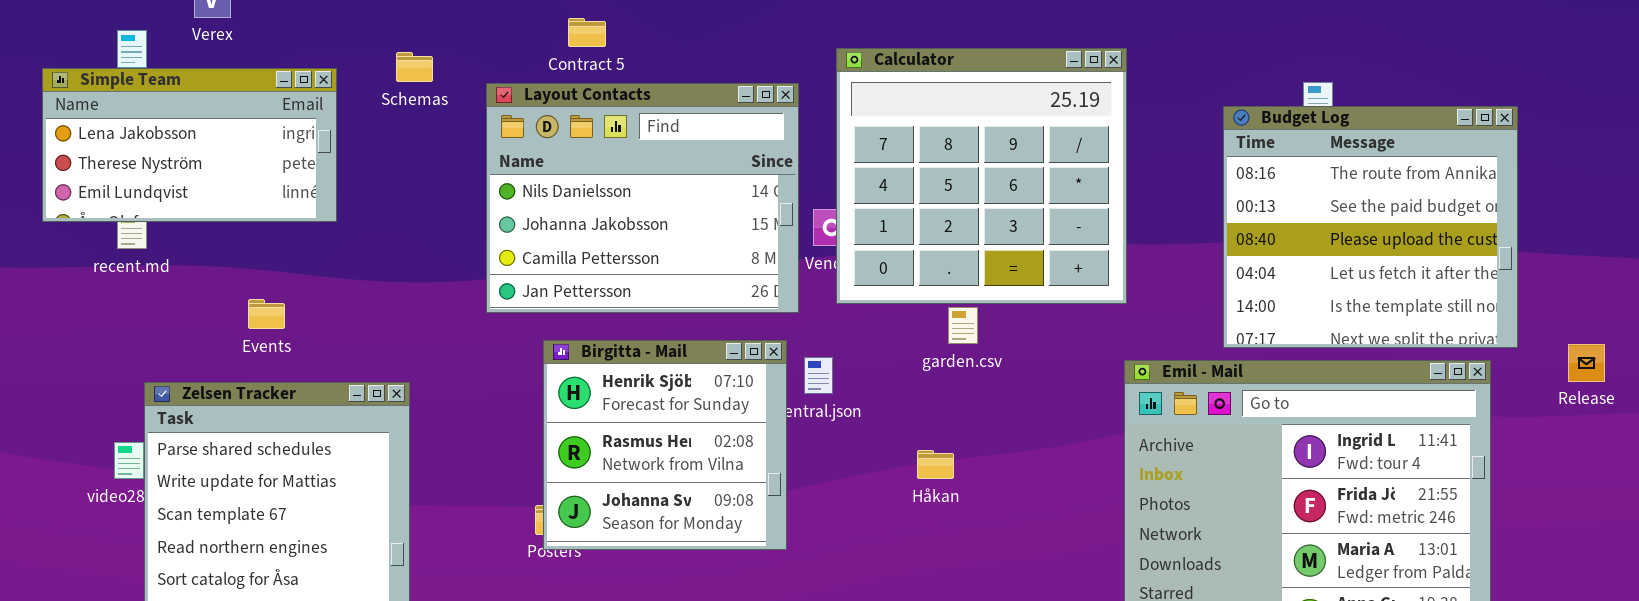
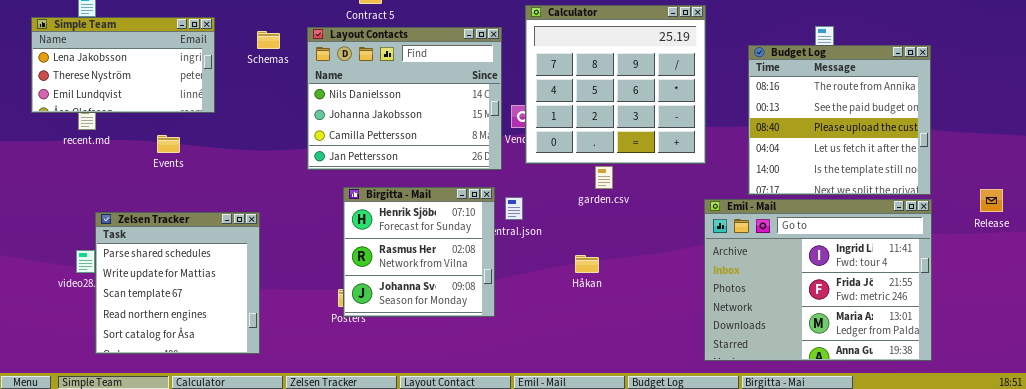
Schemas: [396,52,433,82] -> [257,31,280,49], moved
Budget Log: [1223,106,1518,348] -> [748,45,931,195], moved
Events: [248,299,285,329] -> [157,135,180,153], moved

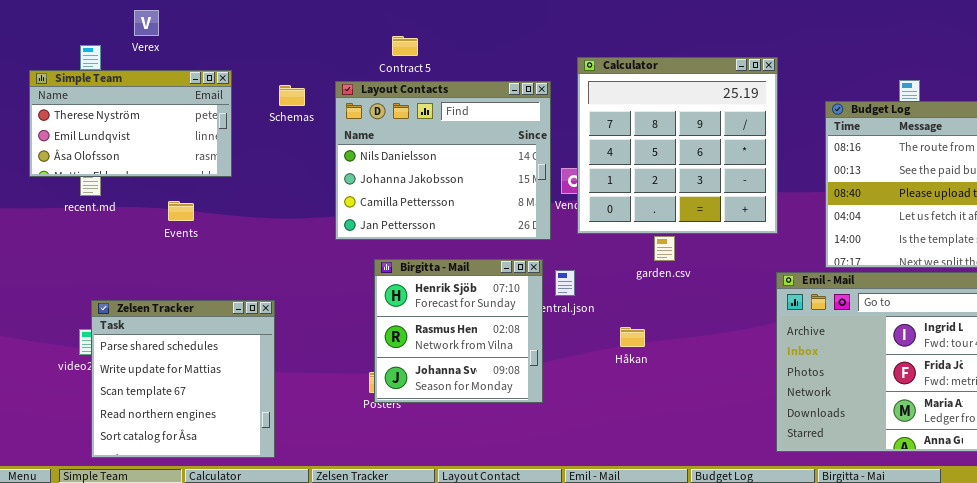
Simple Team: [31,17,215,113] -> [29,70,232,177], scrolled down 1 row
Zelsen Tracker: [95,212,260,354] -> [91,300,275,458], moved
Håkan: [575,255,599,273] -> [620,327,645,347], moved

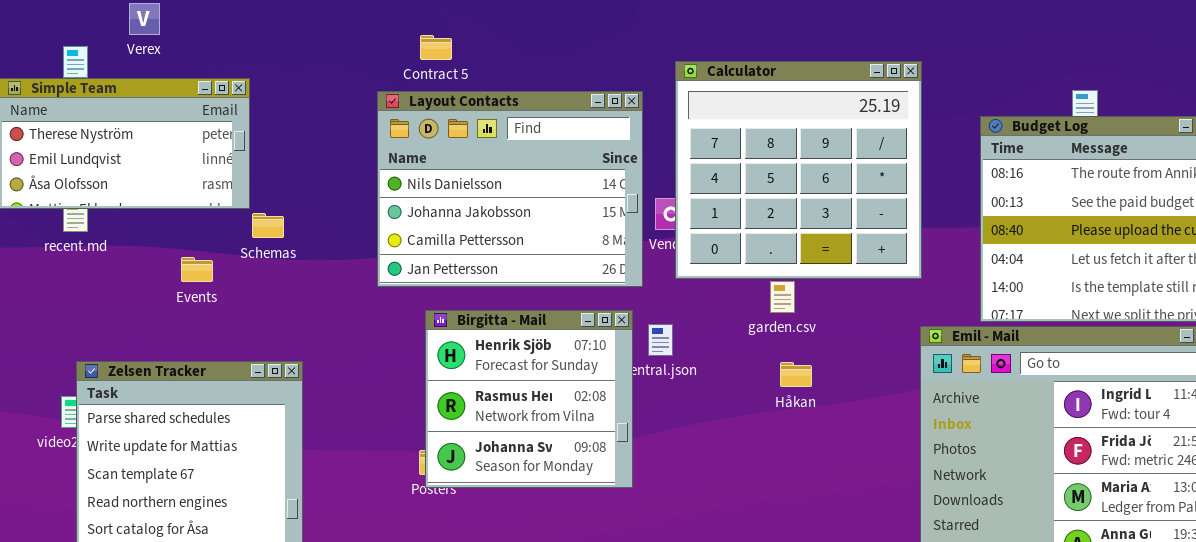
Contract 5: [392,36,418,56] -> [420,35,452,60], moved
Schemas: [279,85,305,106] -> [252,213,284,238], moved
Events: [168,201,194,221] -> [181,257,213,282], moved
Håkan: [620,327,645,347] -> [780,362,812,387], moved

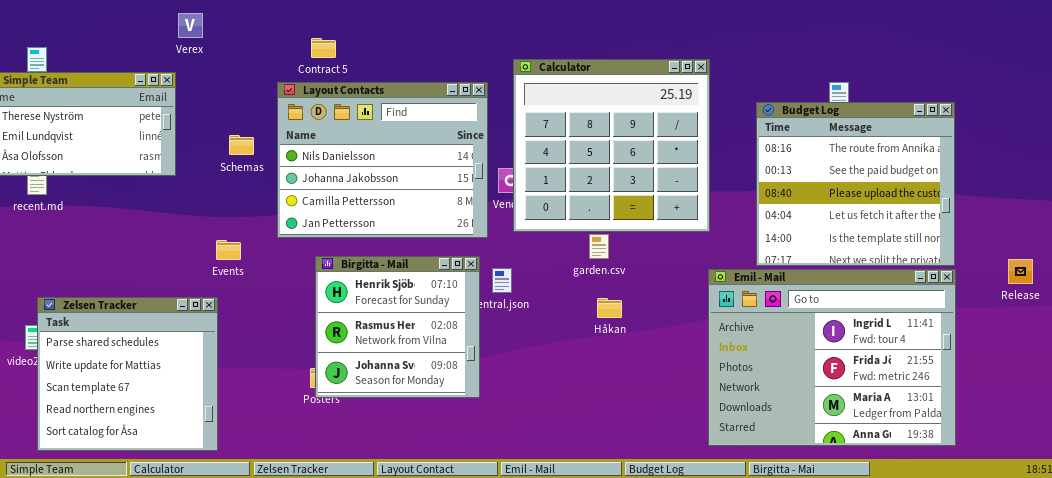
Verex: [129,3,160,35] -> [178,13,203,38], moved
Schemas: [252,213,284,238] -> [229,135,254,155], moved
Events: [181,257,213,282] -> [216,240,241,260], moved

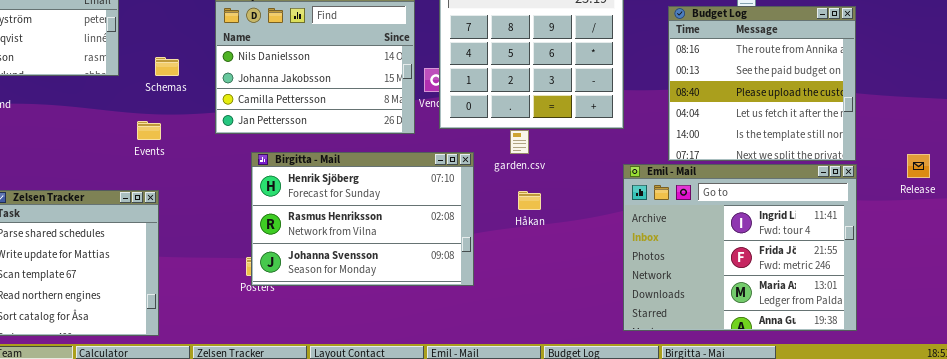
Schemas: [229,135,254,155] -> [155,57,179,76], moved
Events: [216,240,241,260] -> [137,121,161,140], moved
Birgitta - Mail: [315,256,480,398] -> [251,152,474,286], resized

